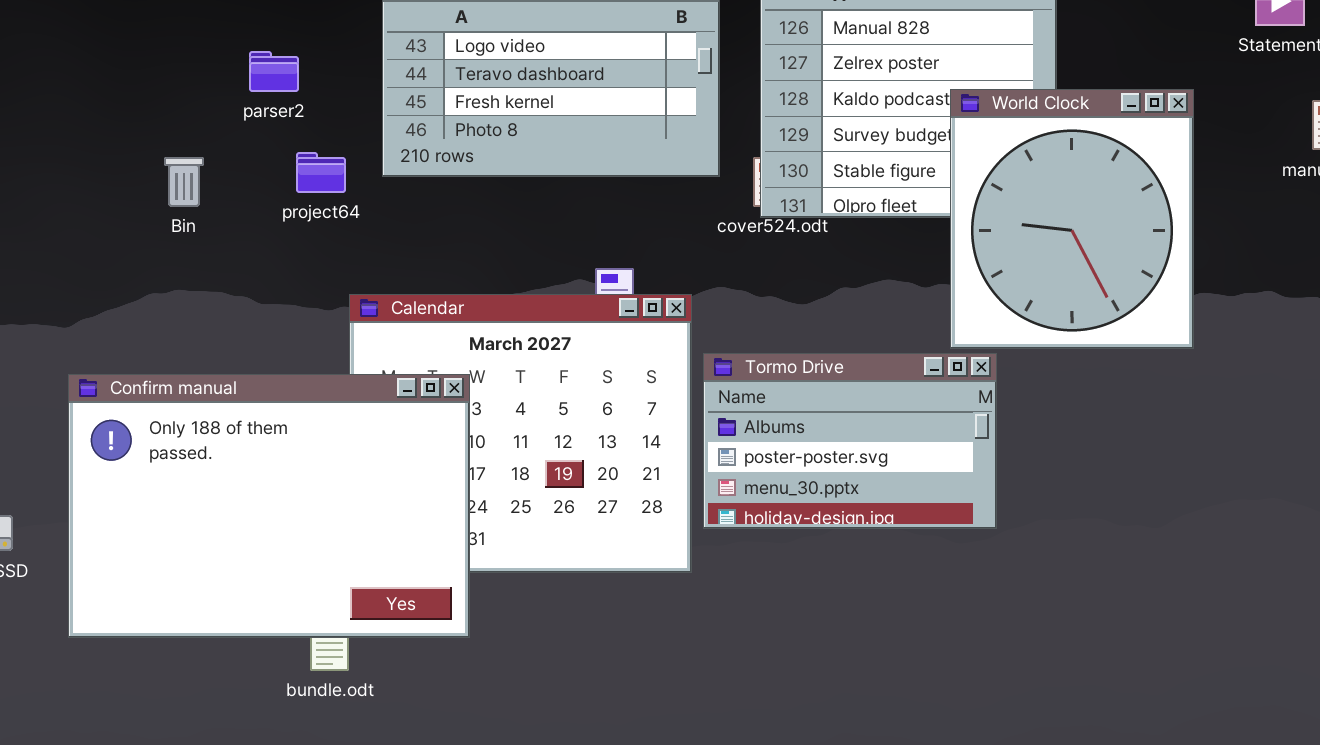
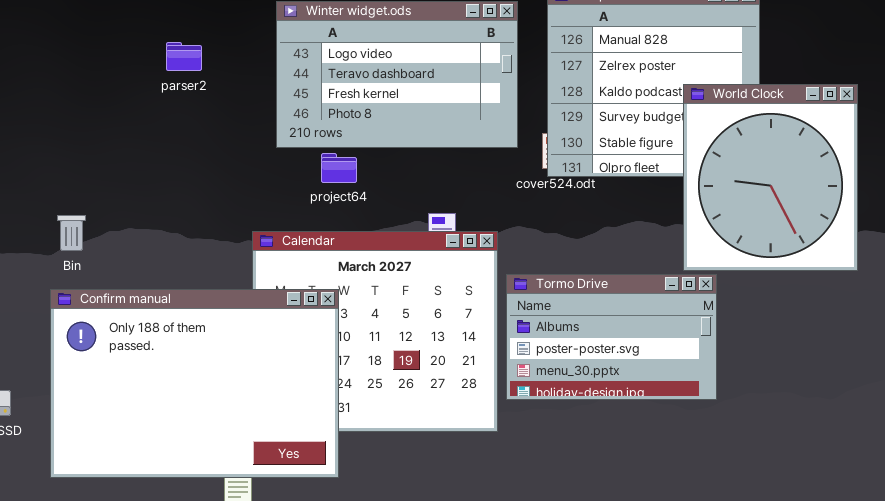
parser2: [249,51,299,92] -> [166,42,202,71], moved
project64: [296,152,346,193] -> [321,153,357,183], moved
Bin: [164,157,204,207] -> [57,215,86,251], moved

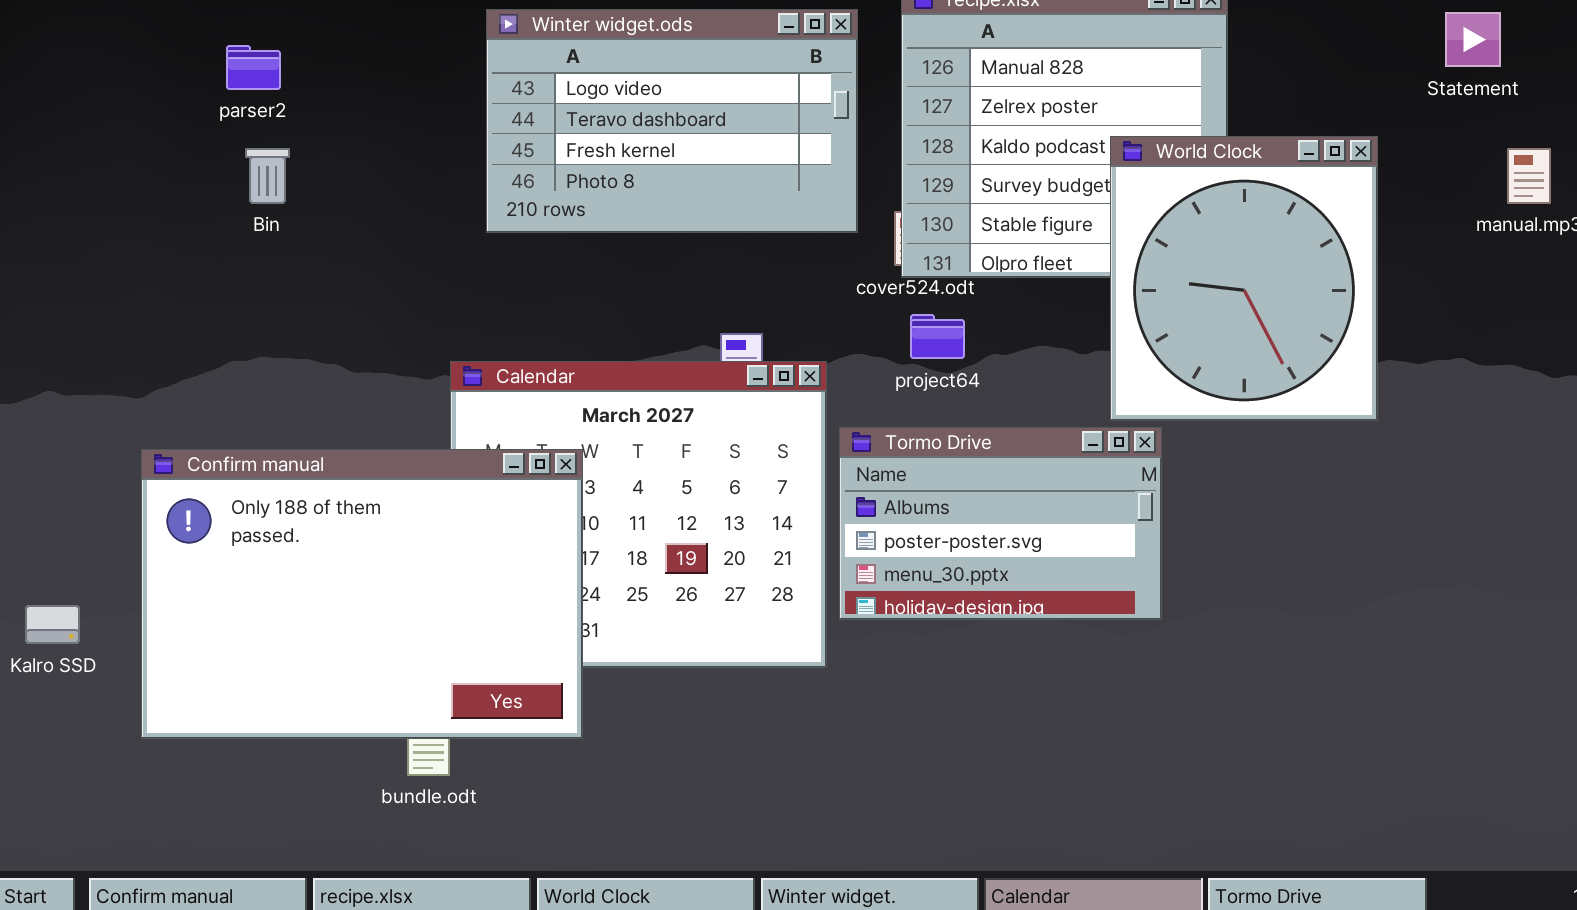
parser2: [166,42,202,71] -> [226,45,281,90], moved
project64: [321,153,357,183] -> [910,314,965,359], moved
Bin: [57,215,86,251] -> [245,148,290,204], moved

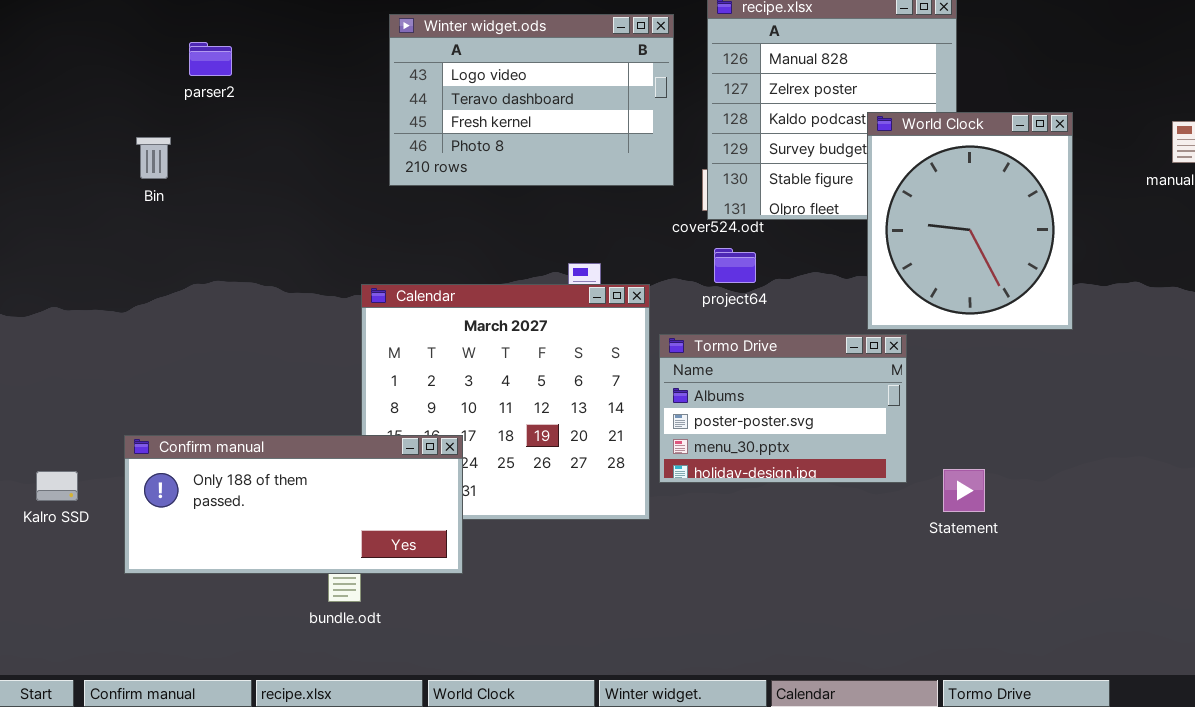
Statement: [1445,12,1501,67] -> [943,469,985,512], moved
Bin: [245,148,290,204] -> [136,137,171,179], moved
Confirm manual: [141,449,583,739] -> [124,435,463,574], resized

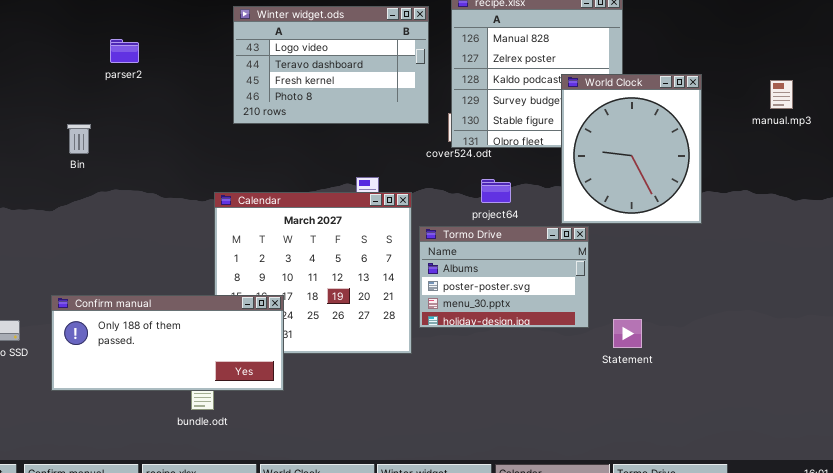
parser2: [189,42,232,76] -> [110,39,139,63], moved
Bin: [136,137,171,179] -> [67,124,91,154], moved
project64: [714,248,756,283] -> [481,179,511,203], moved

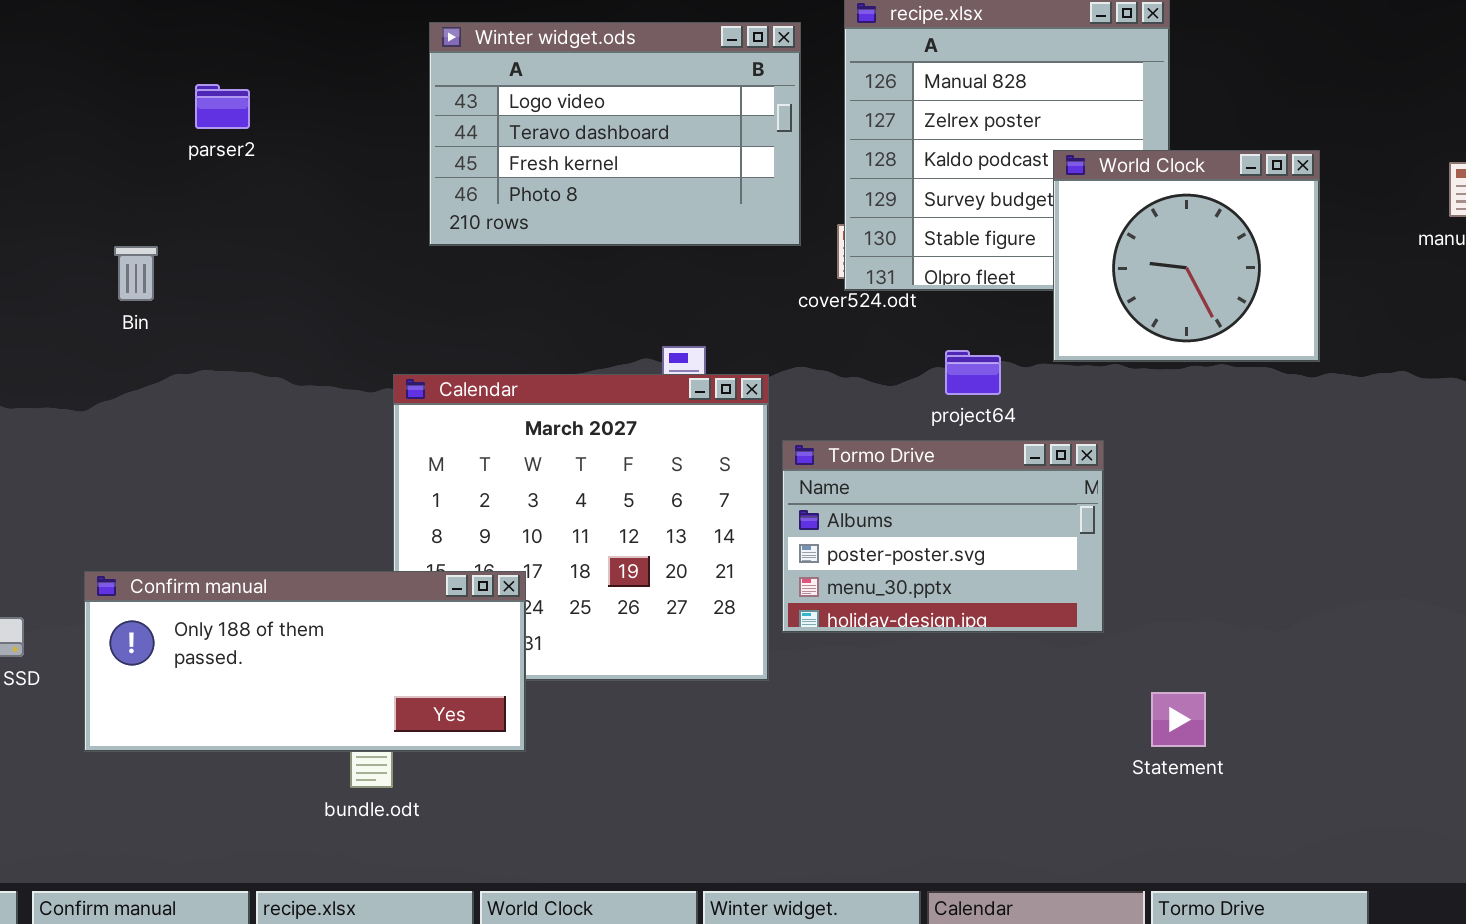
World Clock: [561,74,702,224] -> [1053,150,1320,362], resized
project64: [481,179,511,203] -> [945,350,1001,395], moved
Statement: [613,319,642,348] -> [1151,692,1206,747], moved

